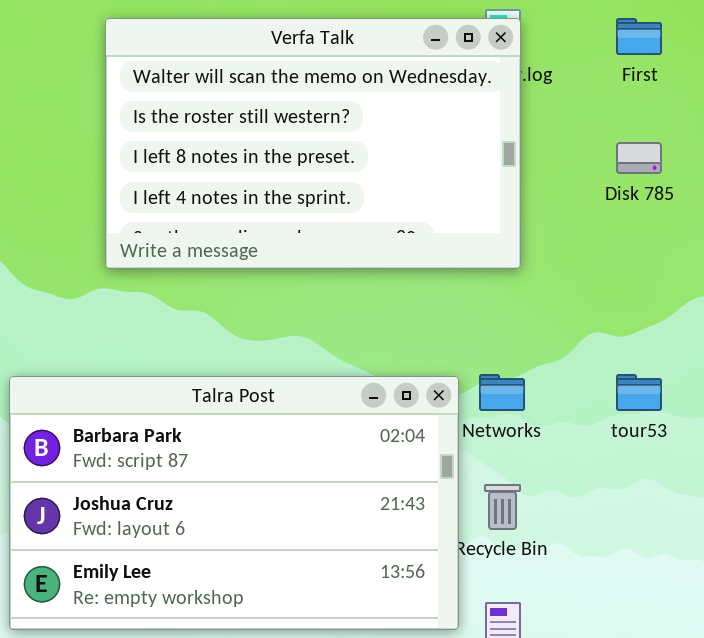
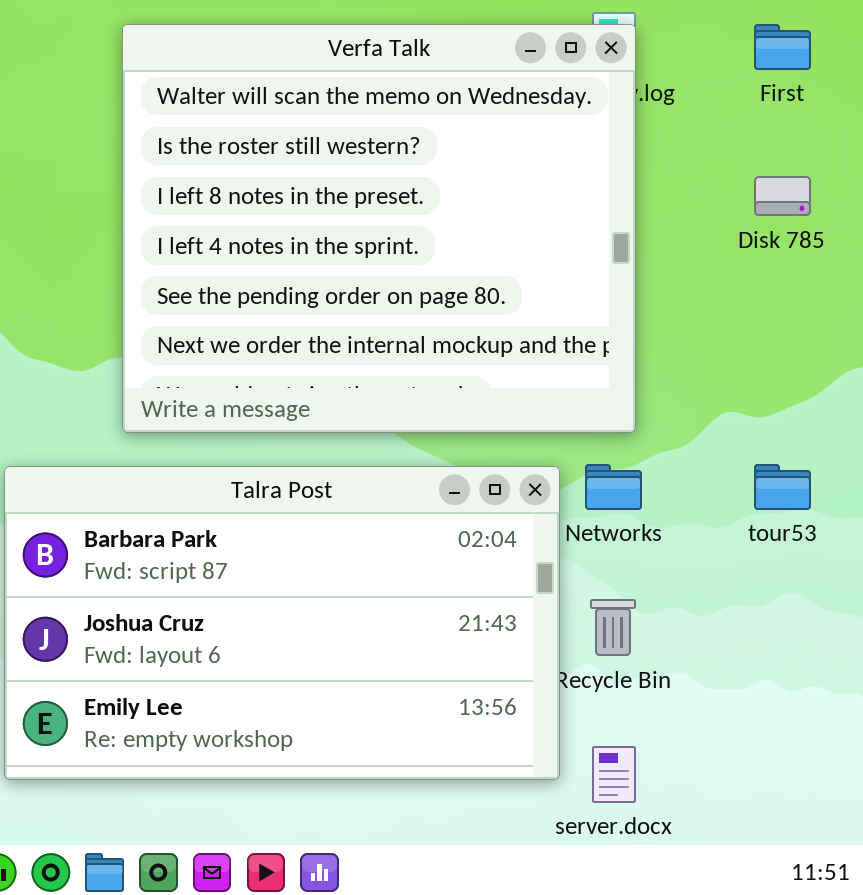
Verfa Talk: [105,18,521,269] -> [122,24,636,433], resized

